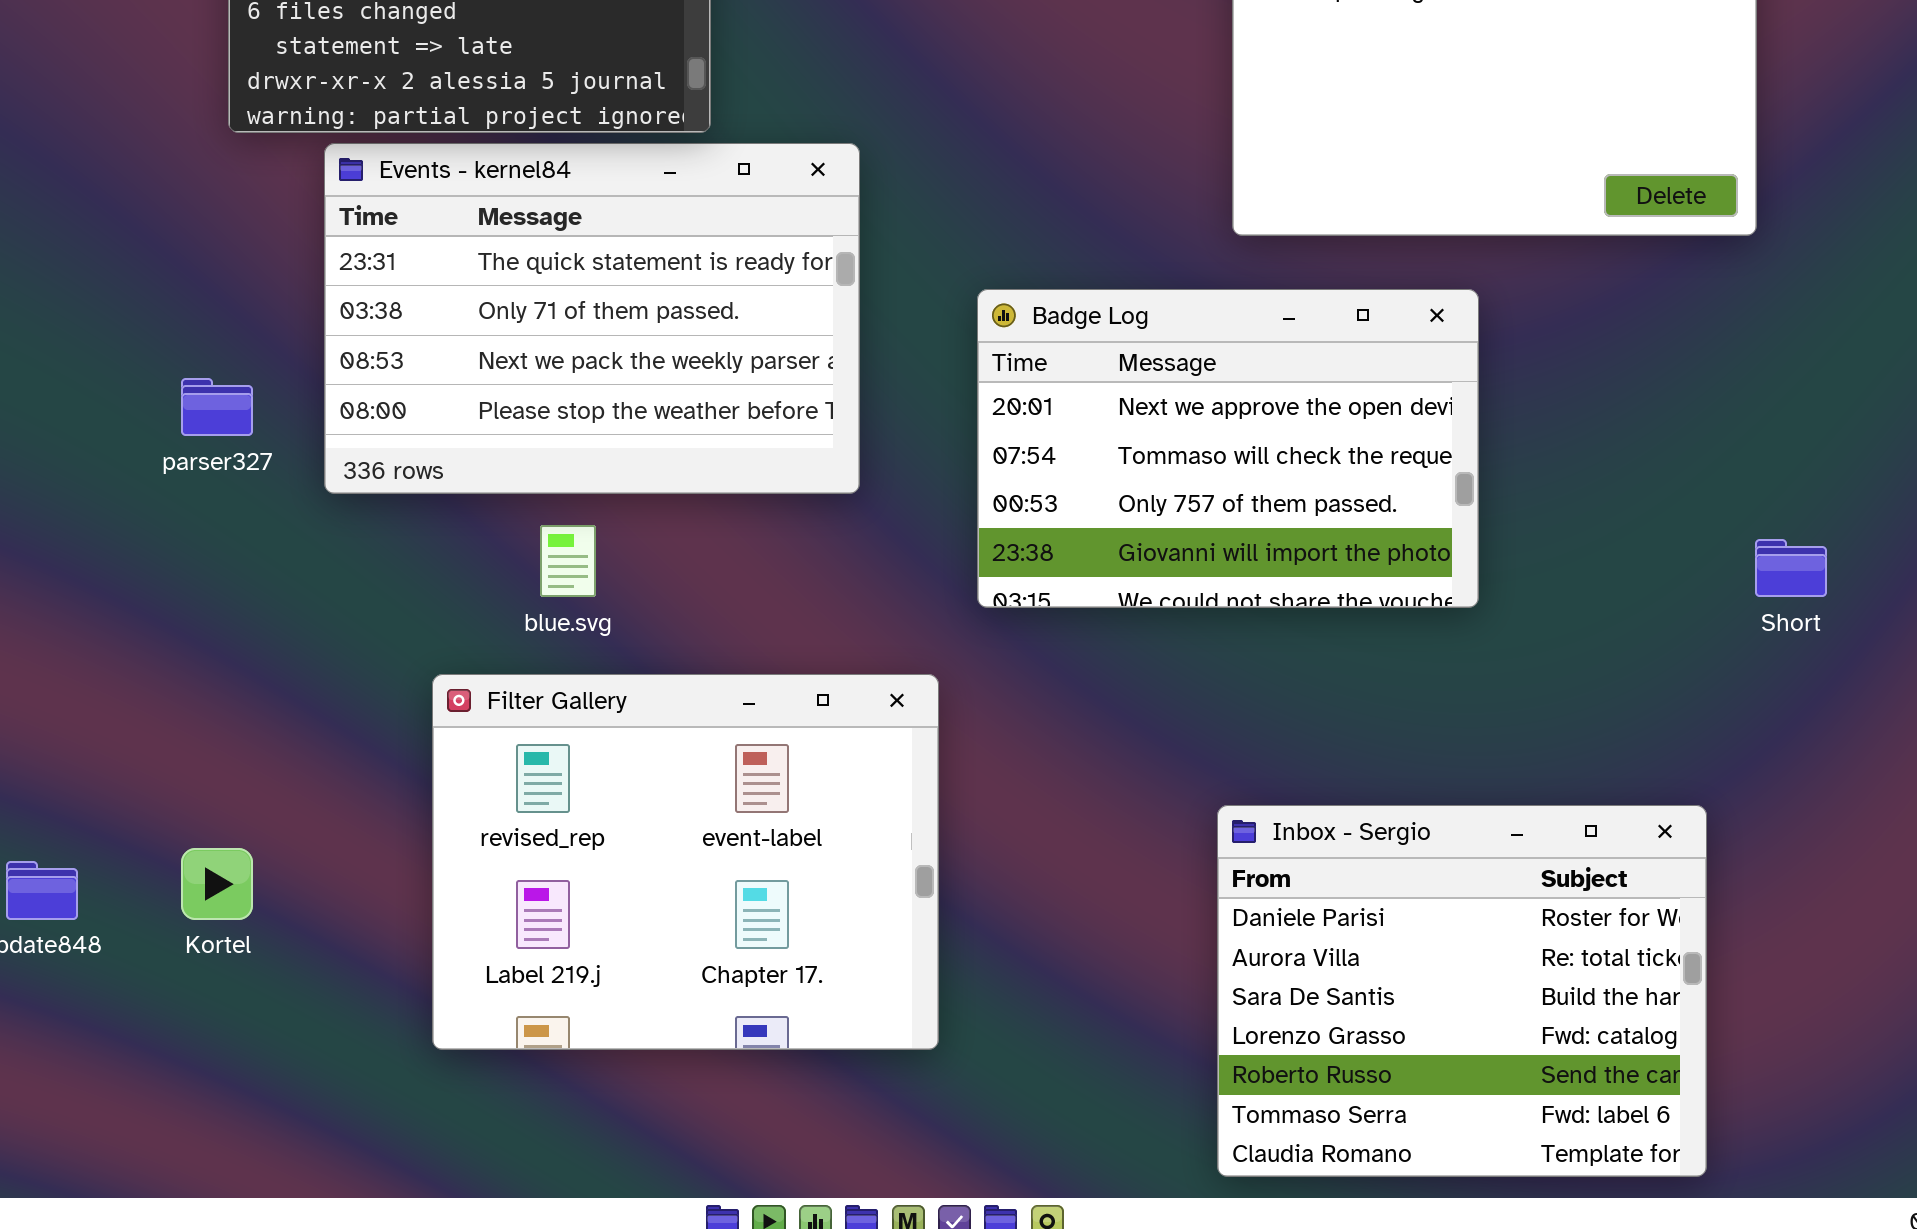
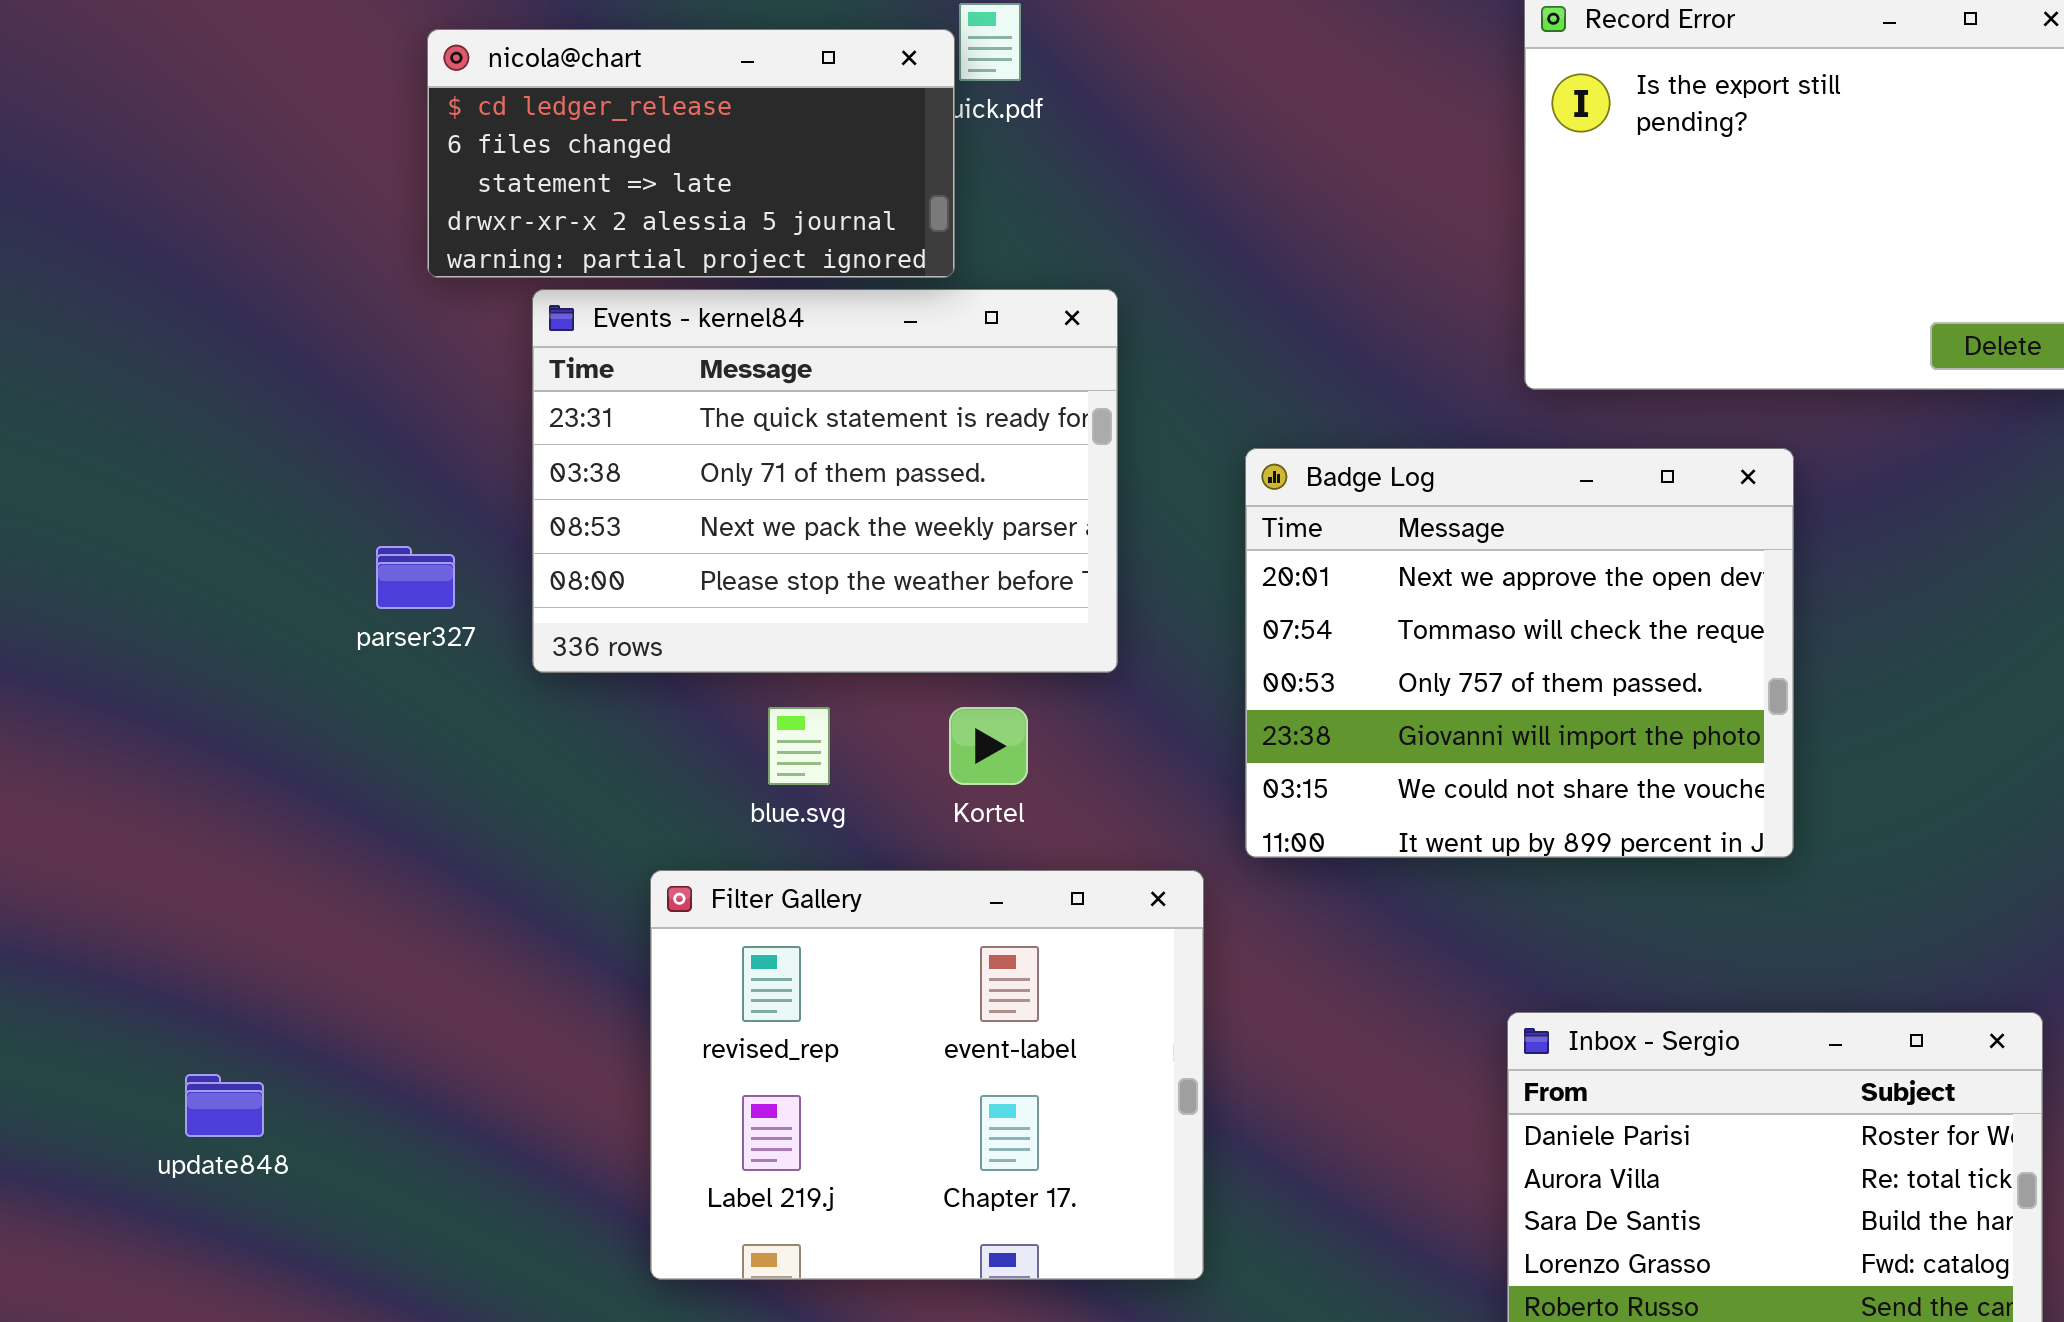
Badge Log: [977,289,1479,608] -> [1245,448,1794,858], resized
Kortel: [181,848,253,920] -> [949,707,1028,785], moved

